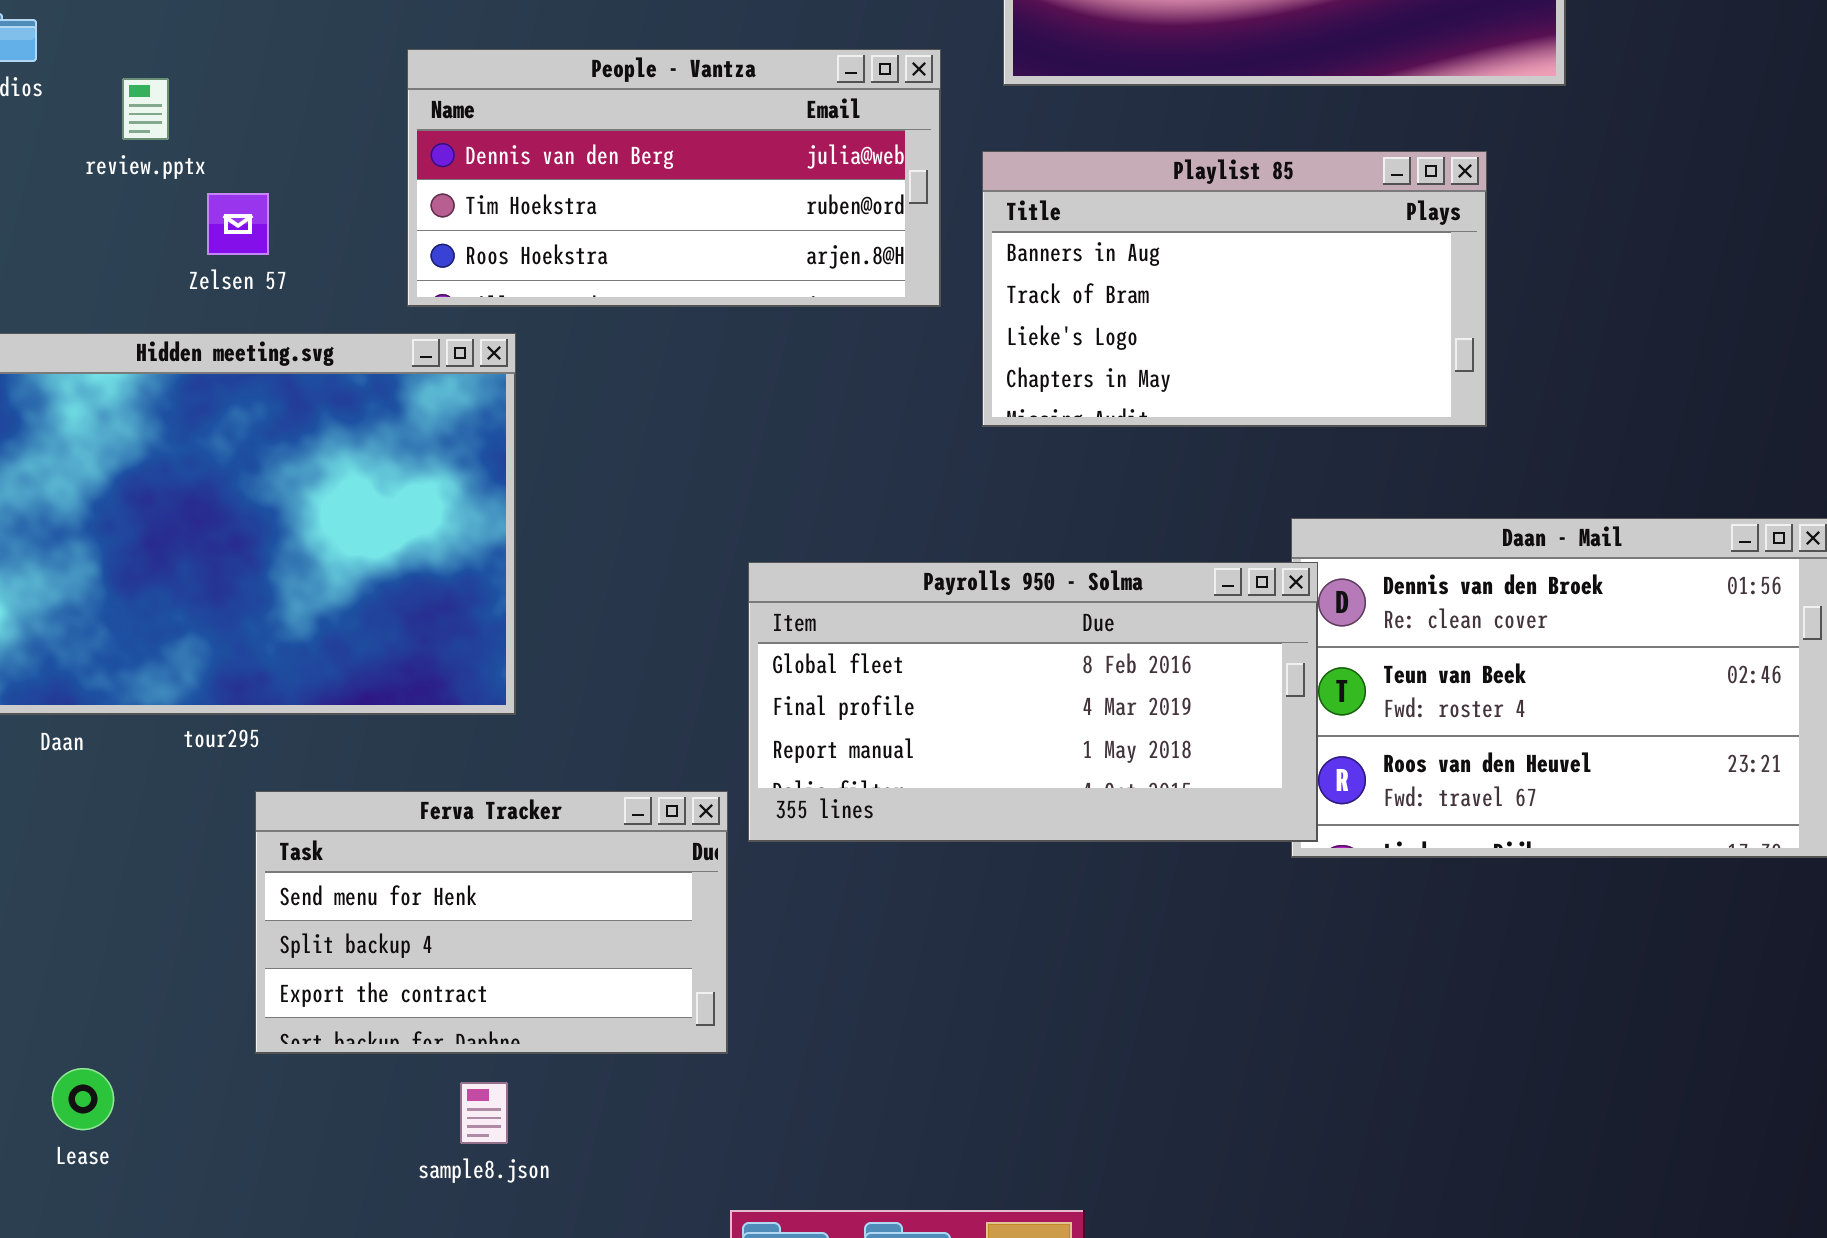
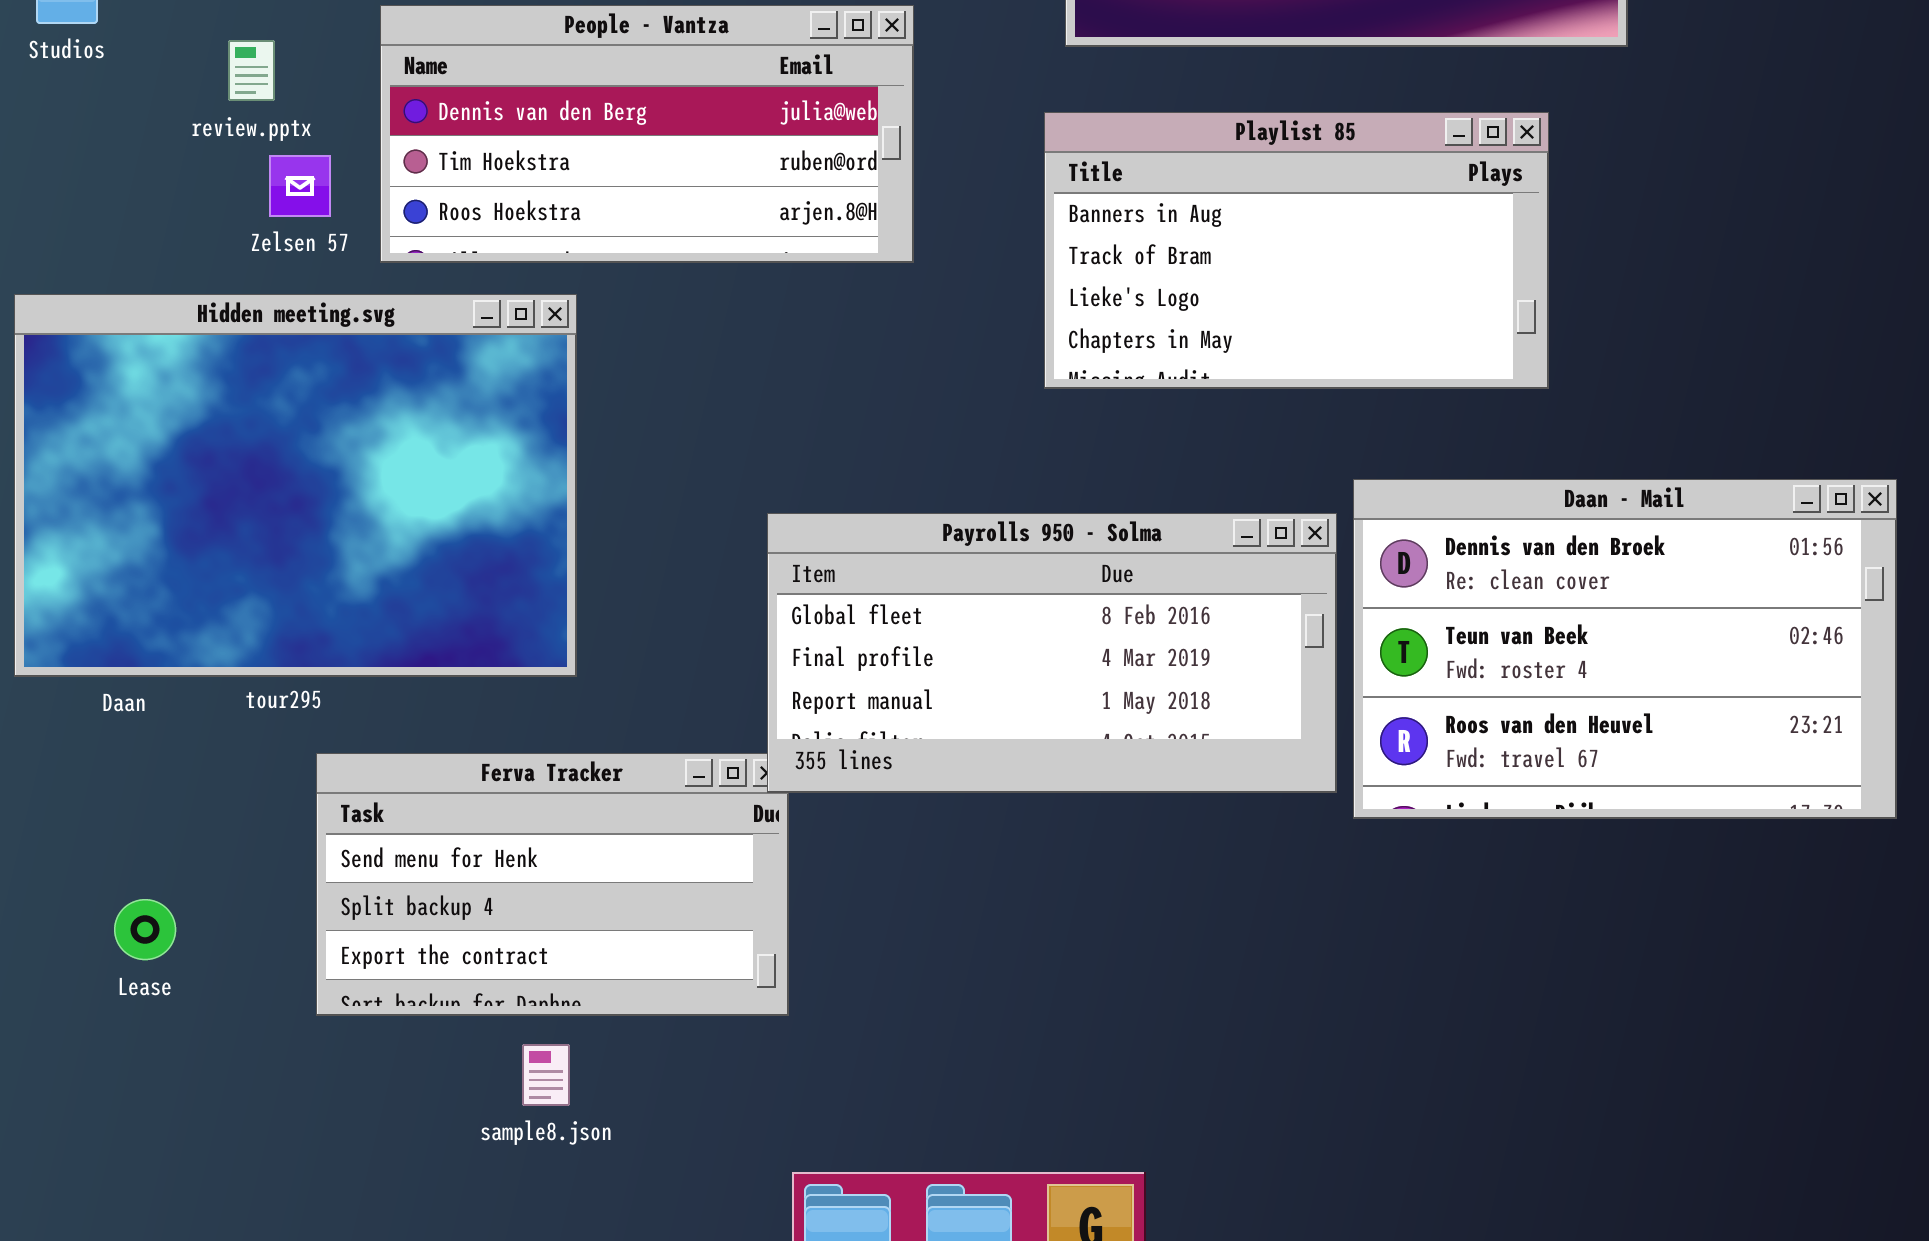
People - Vantza: [407,49,941,307] -> [380,5,914,263], moved
review.pptx: [122,78,169,140] -> [228,40,275,101], moved
Payrolls 950 - Solma: [748,562,1318,842] -> [767,513,1337,793], moved
Lease: [52,1068,114,1130] -> [114,899,176,960], moved

